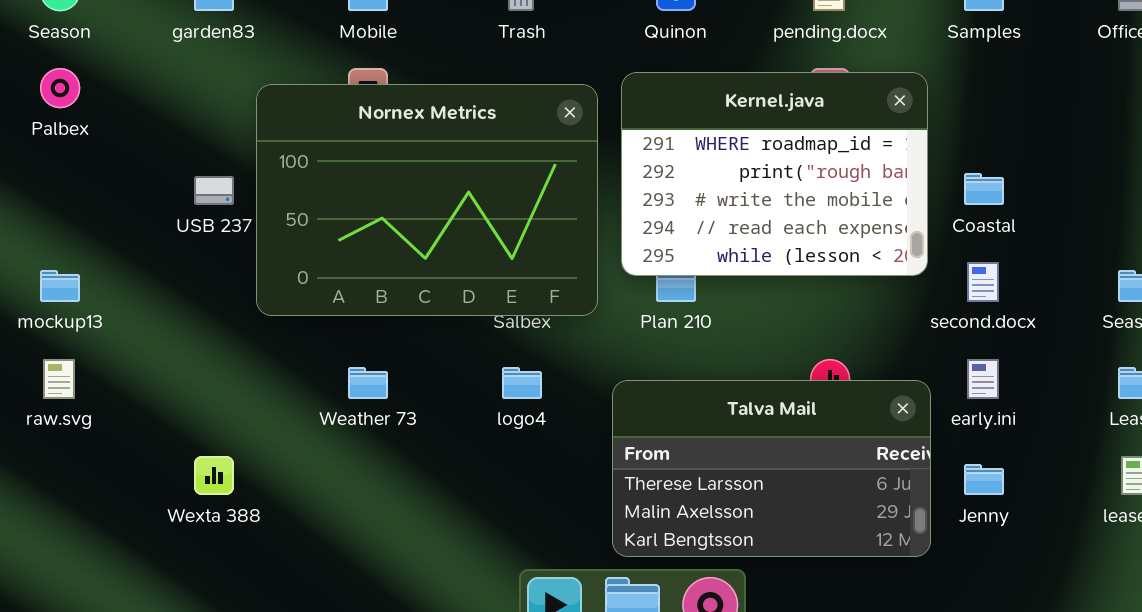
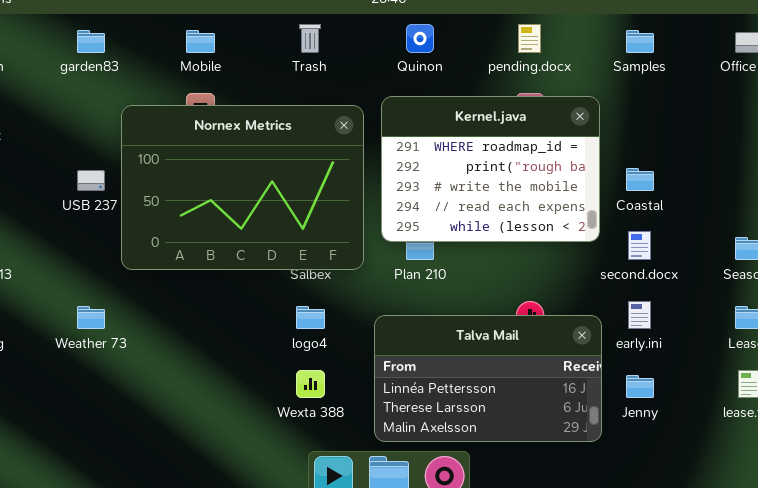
Weather 73: [348,367,388,399] -> [77,306,105,329], moved
Talva Mail: [612,380,931,557] -> [374,315,602,442], scrolled up 1 row
Wexta 388: [194,456,234,495] -> [296,370,325,398], moved

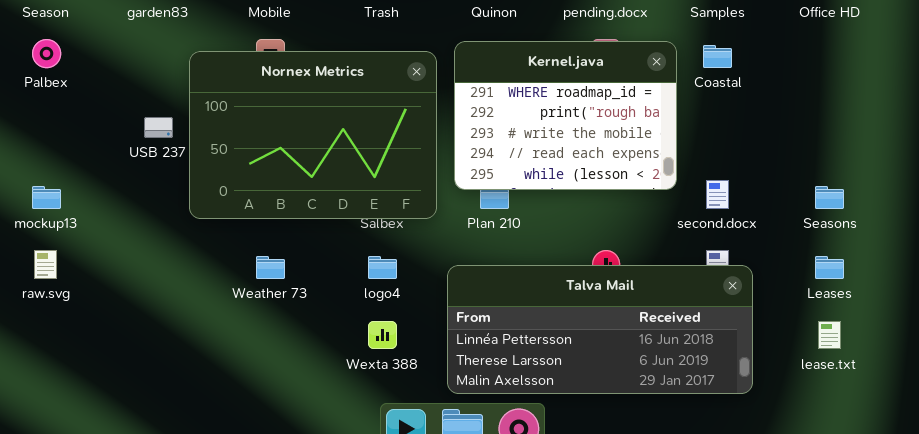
Coastal: [626,168,654,191] -> [703,45,732,68], moved
Weather 73: [77,306,105,329] -> [256,256,285,279], moved
Talva Mail: [374,315,602,442] -> [447,265,753,394], resized

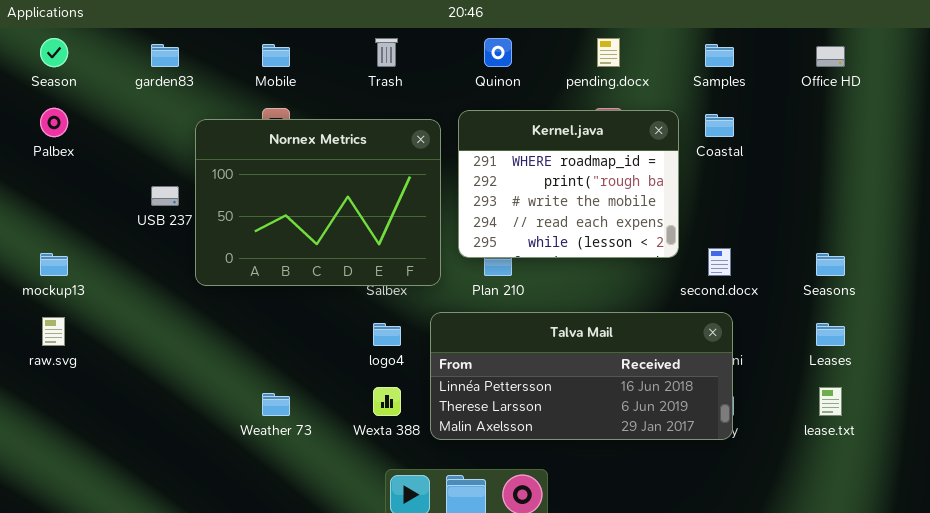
Weather 73: [256,256,285,279] -> [262,393,290,416], moved
Talva Mail: [447,265,753,394] -> [430,312,733,440], moved

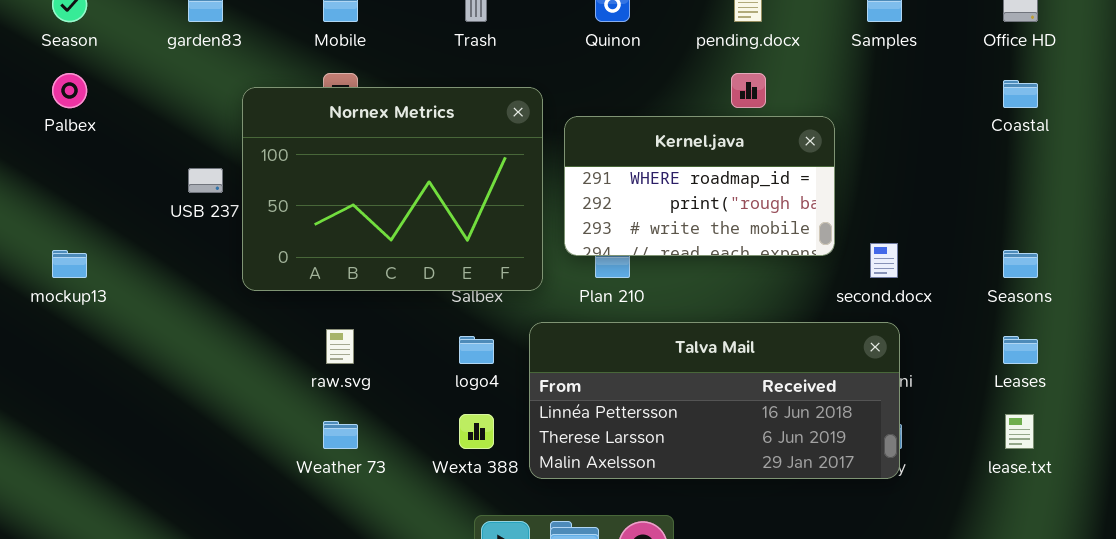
Kernel.java: [458,110,679,258] -> [564,116,835,256], resized
Coastal: [705,114,734,137] -> [1003,80,1038,108], moved
raw.svg: [42,317,65,346] -> [326,329,354,364], moved

